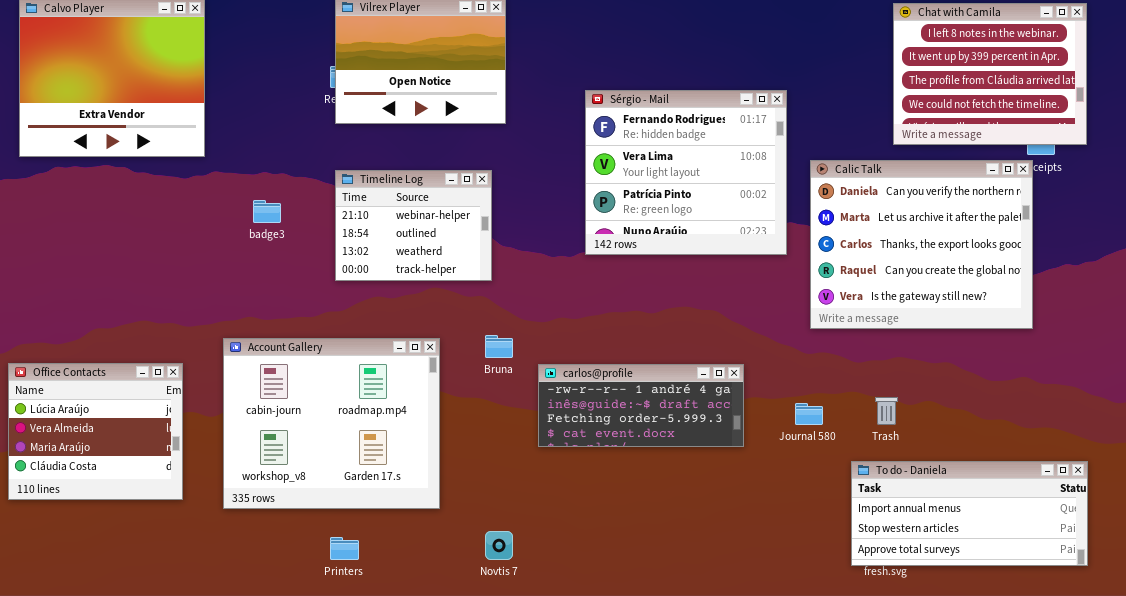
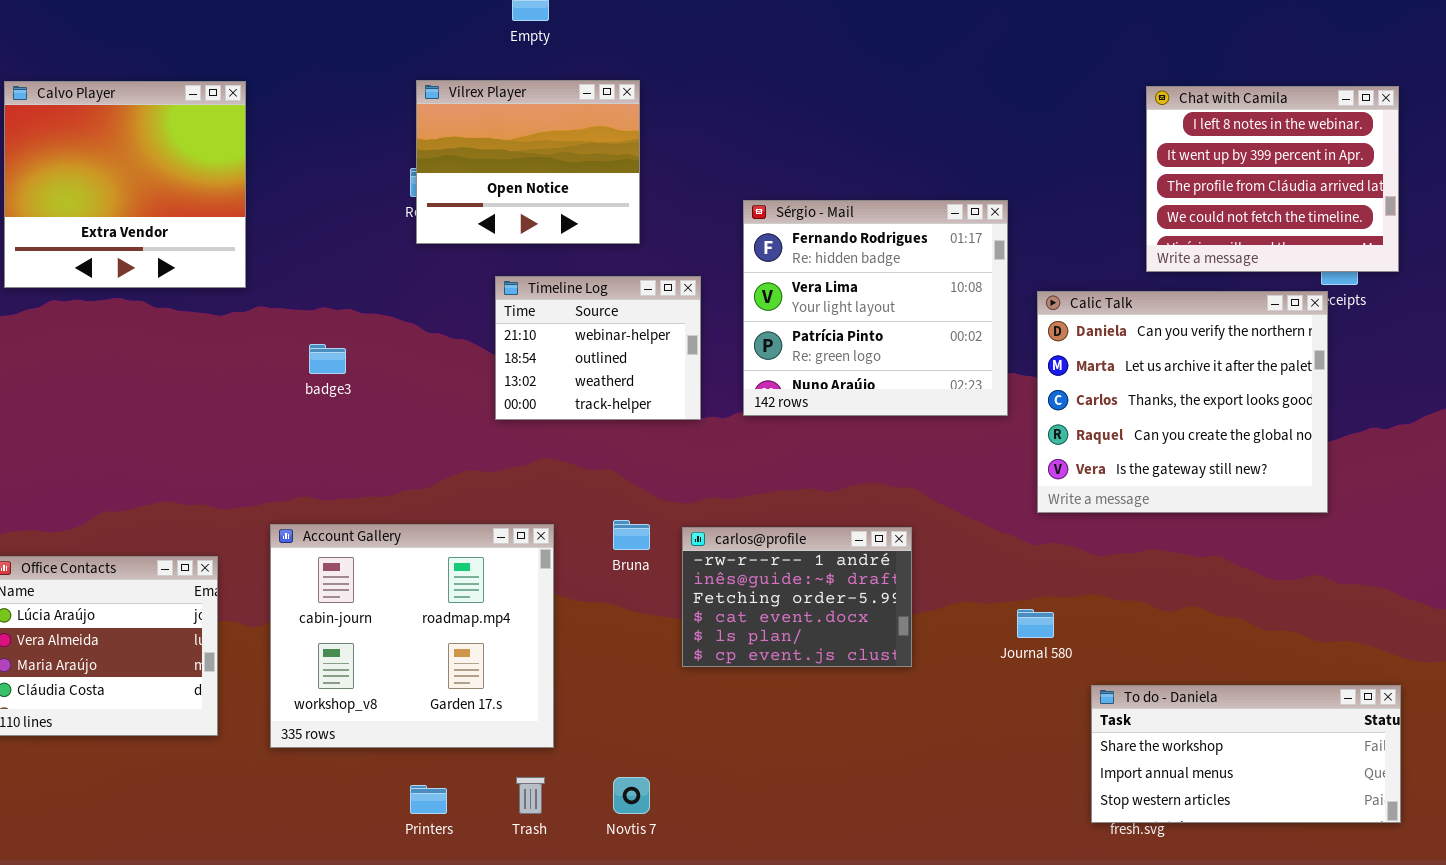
Timeline Log: [335,170,492,281] -> [495,276,701,420], moved
carlos@profile: [538,364,744,447] -> [682,527,912,667], resized
Trash: [875,397,898,425] -> [516,777,545,814], moved
To do - Daniela: [851,461,1088,566] -> [1091,685,1401,823], scrolled up 1 row

